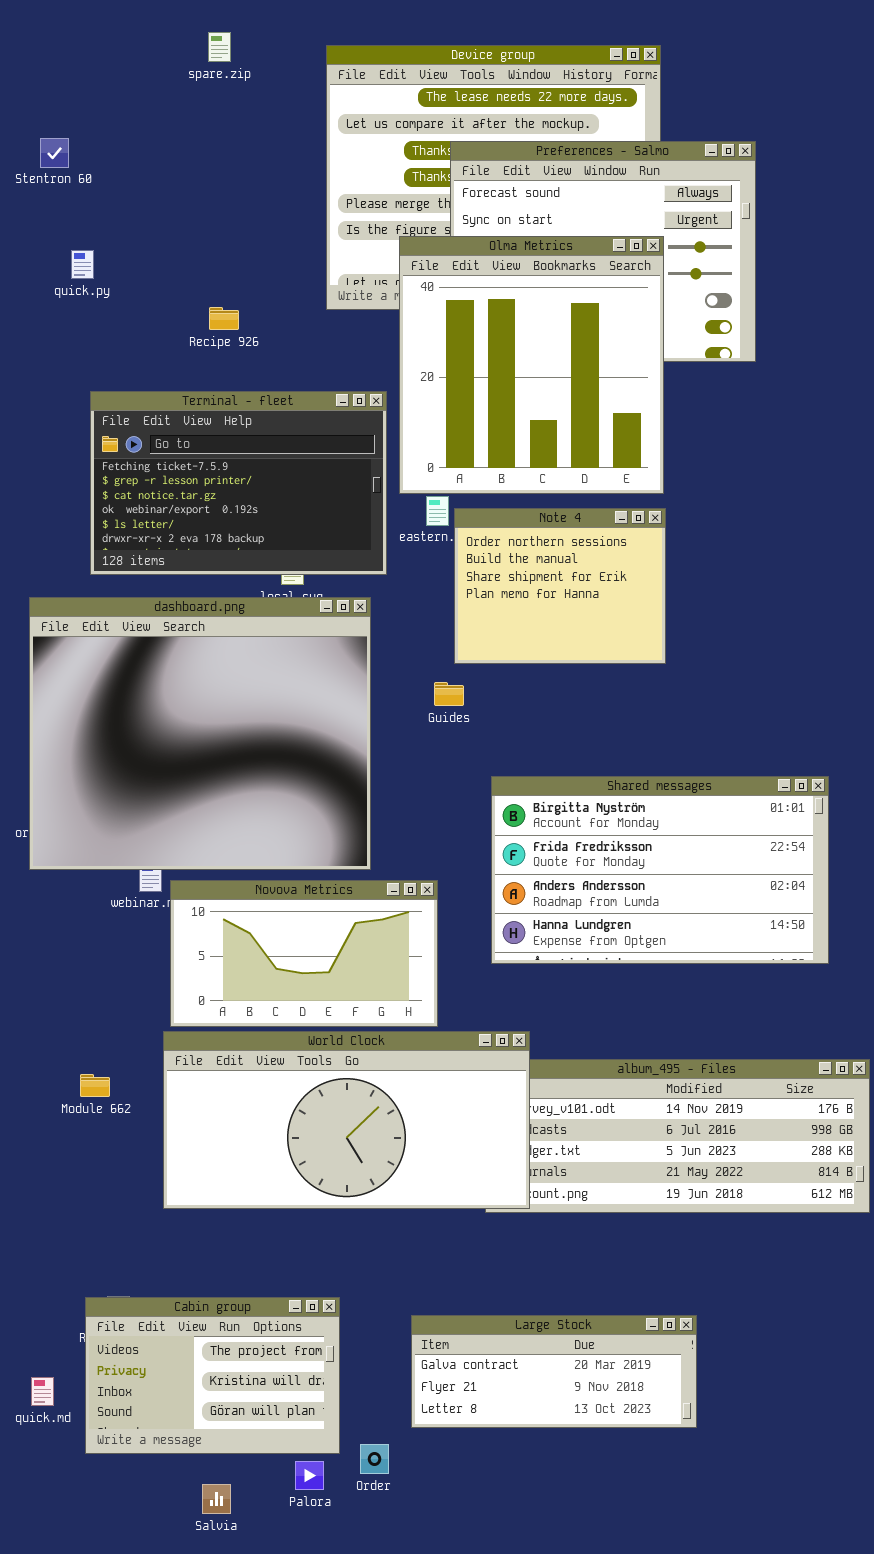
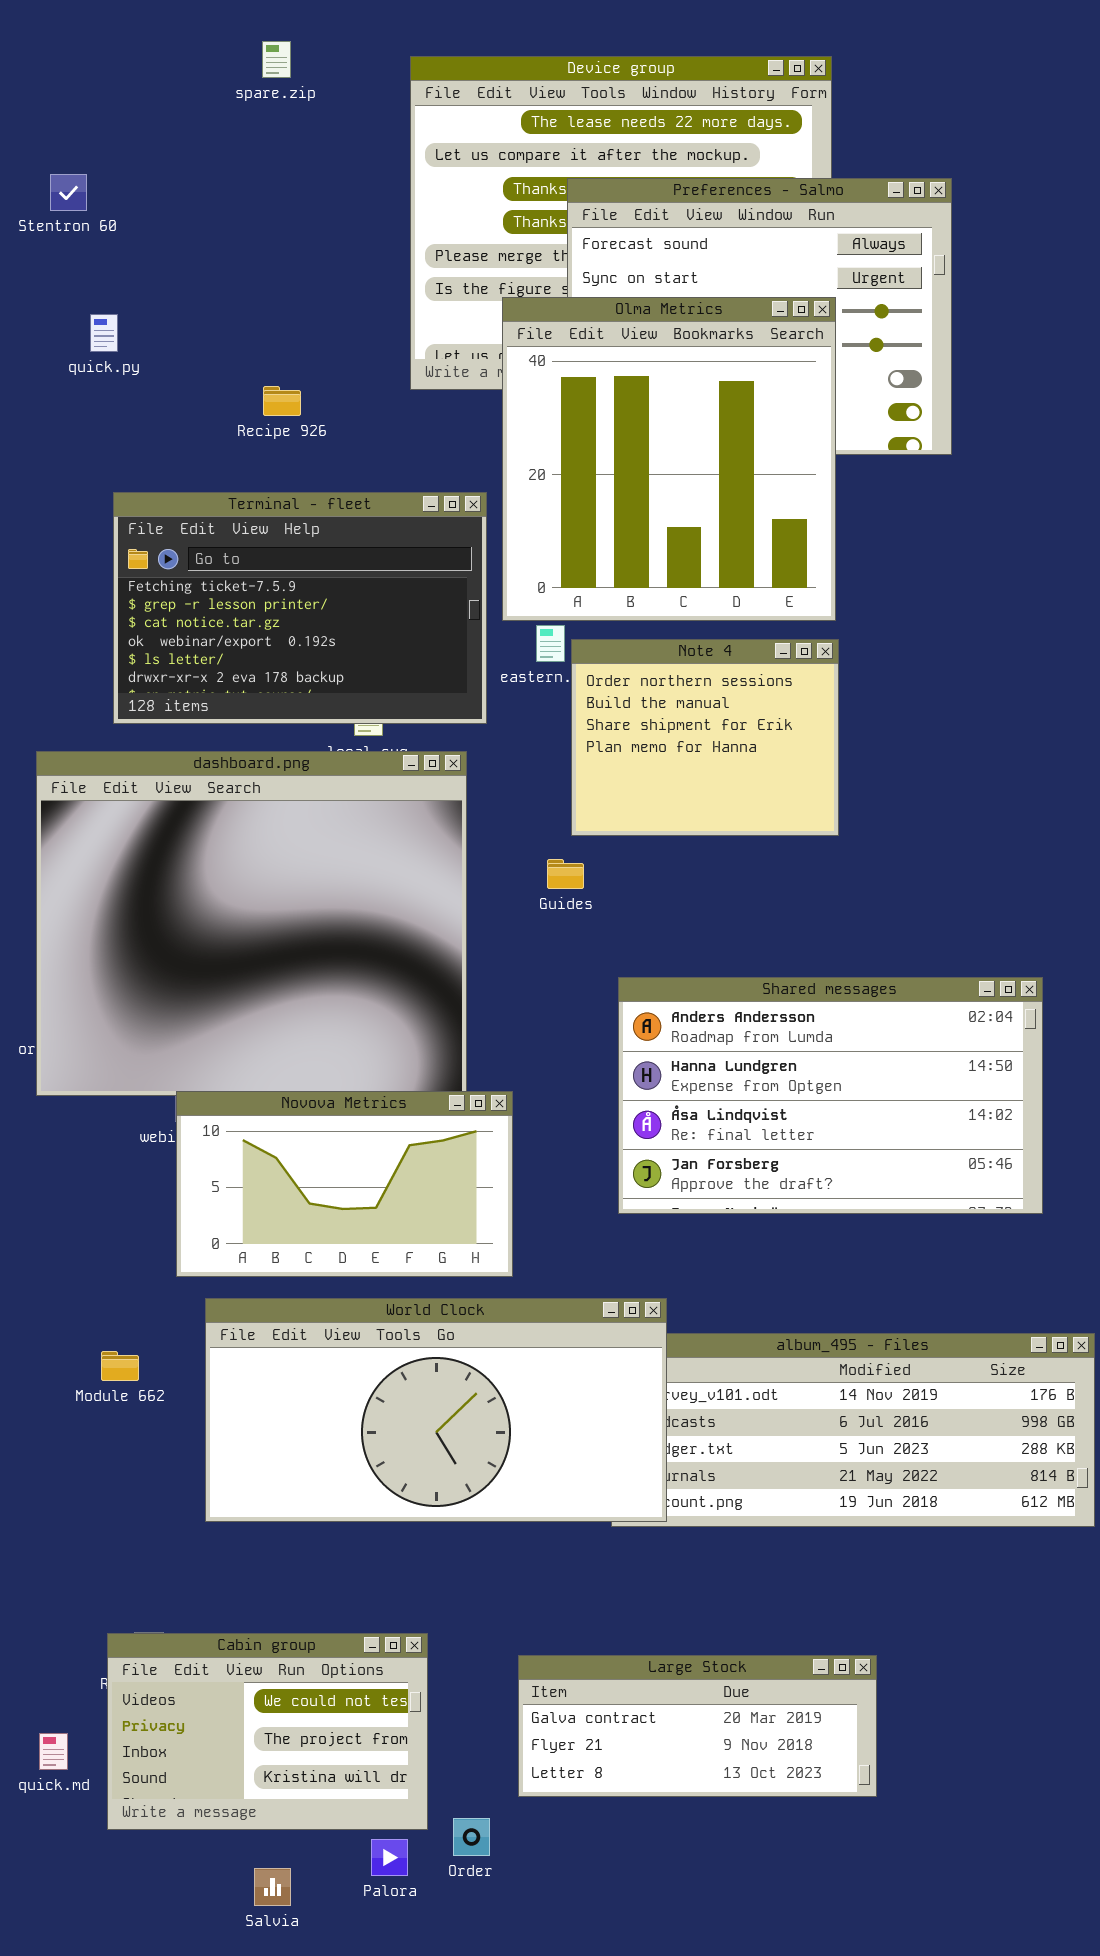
Shared messages: [491,776,829,964] -> [618,977,1043,1214], scrolled down 2 rows
Novova Metrics: [170,880,438,1027] -> [176,1091,513,1277], moved
Cabin group: [85,1297,340,1454] -> [107,1633,428,1830], scrolled up 1 row

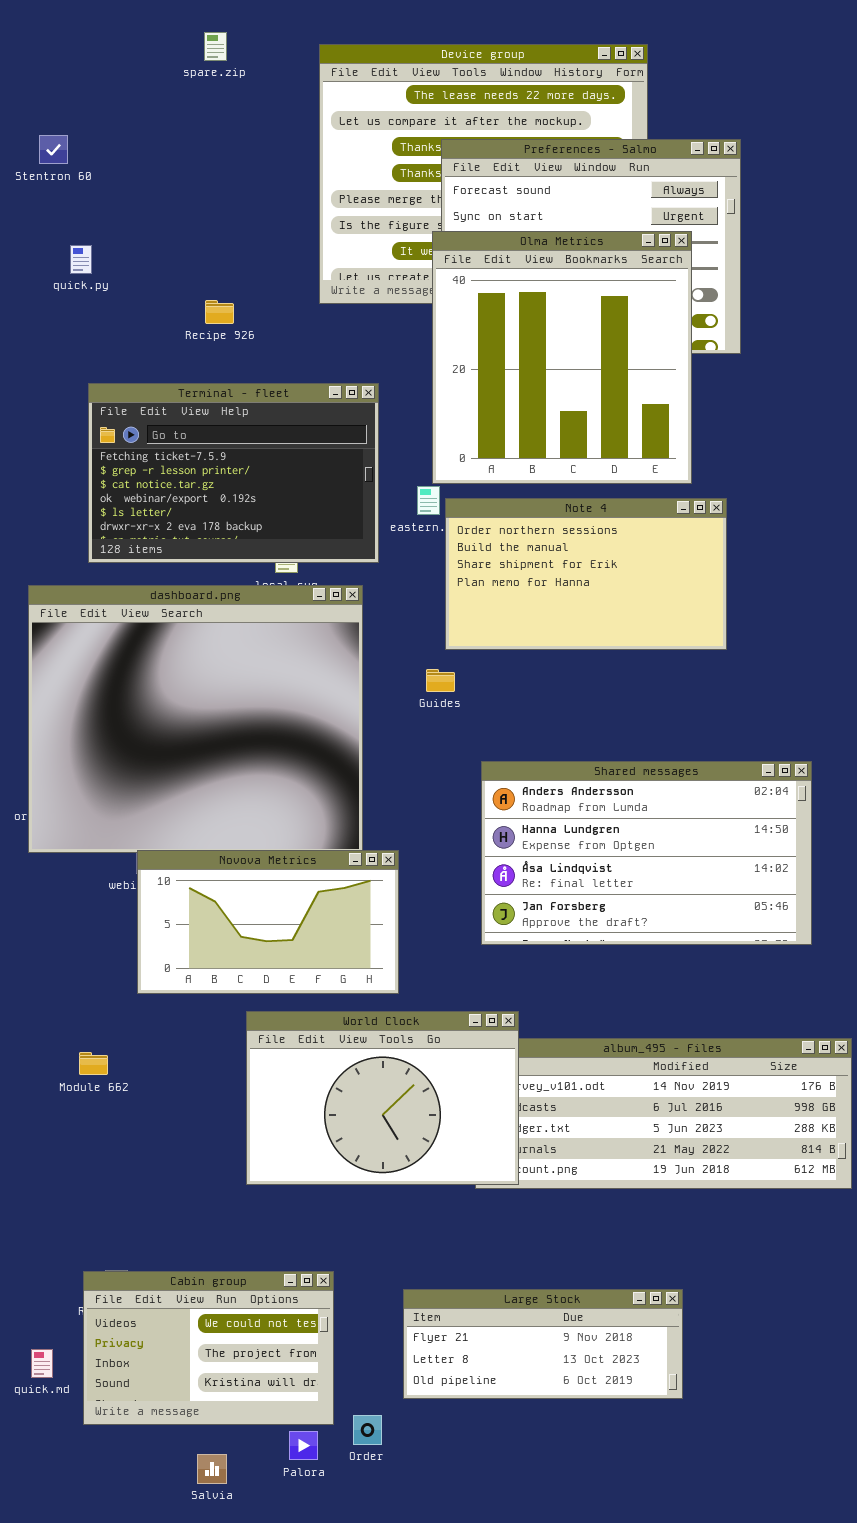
Olma Metrics: [502,297,836,621] -> [432,231,692,484], moved
Note 4: [571,639,839,836] -> [445,498,727,650], resized
World Clock: [205,1298,667,1522] -> [246,1011,519,1185], resized
Large Stock: [518,1655,877,1797] -> [403,1289,683,1399], scrolled down 1 row

